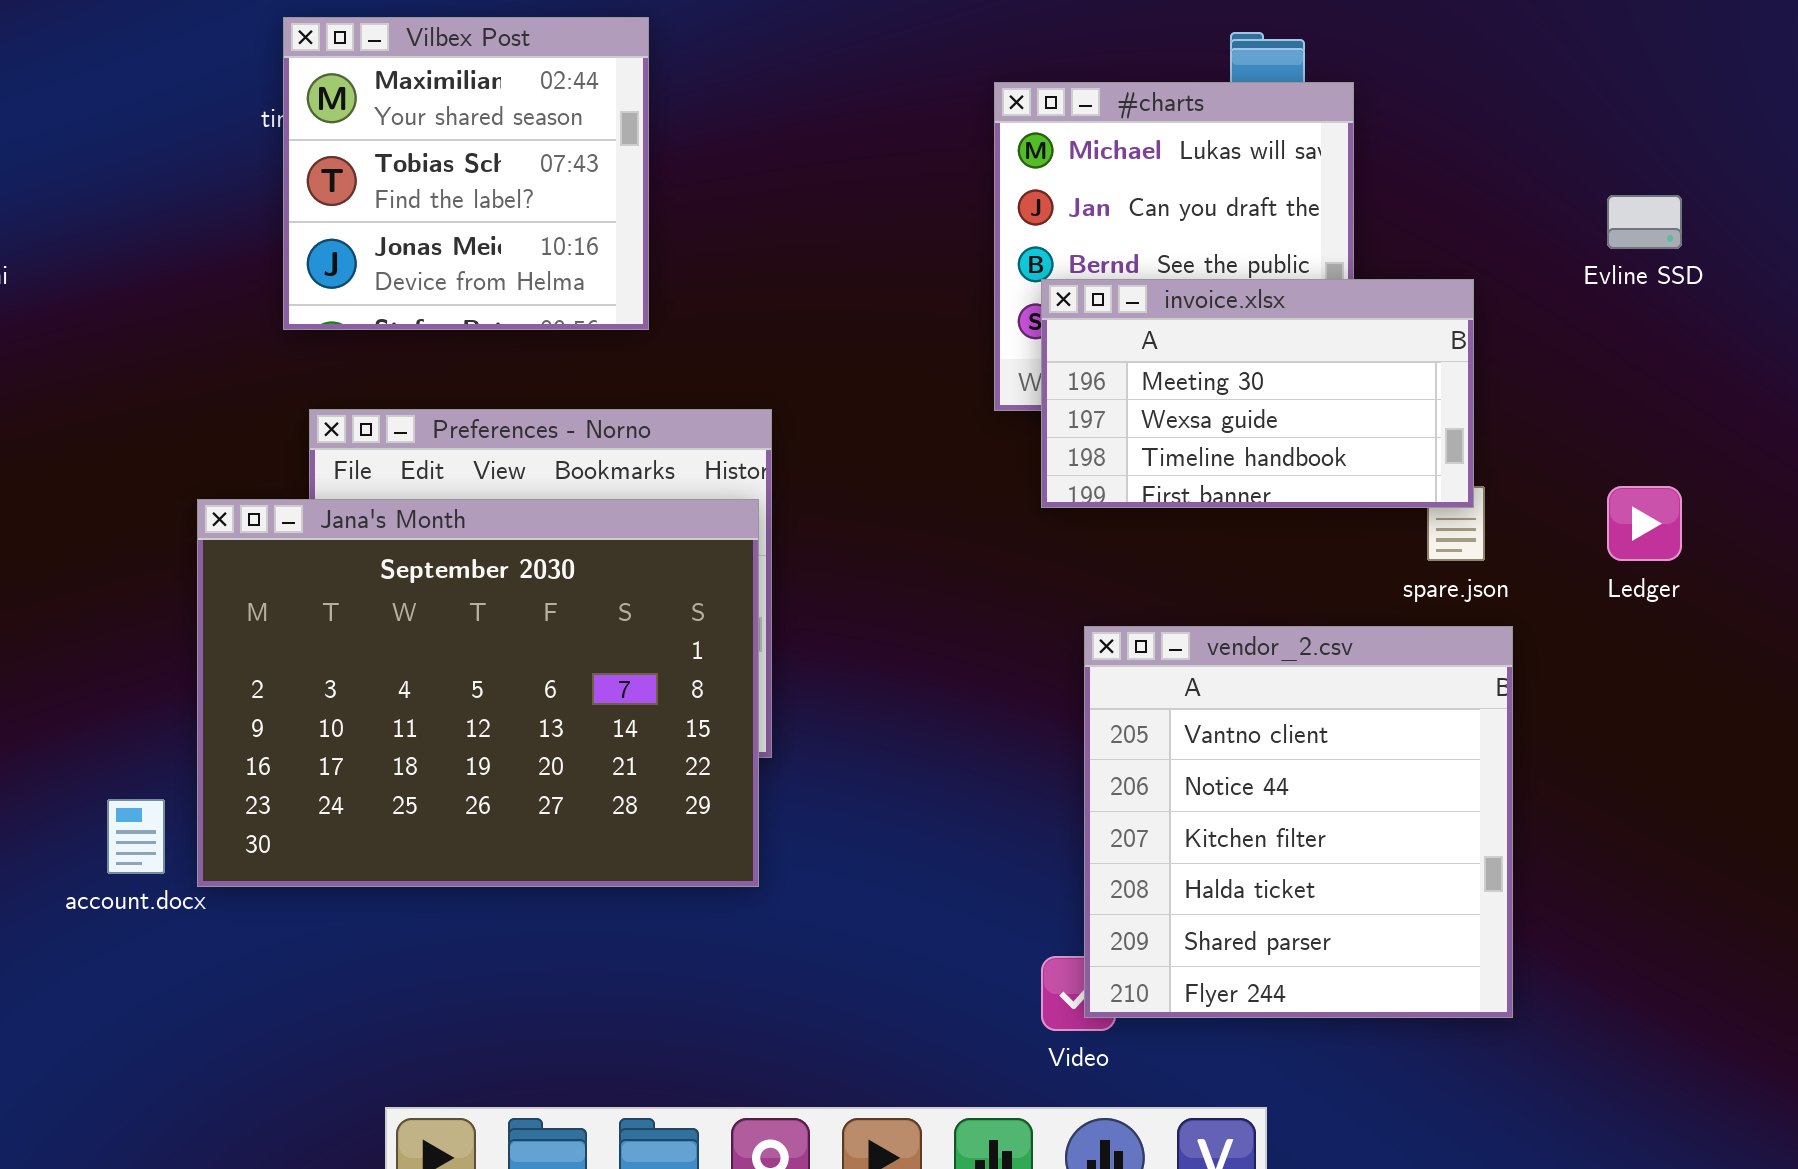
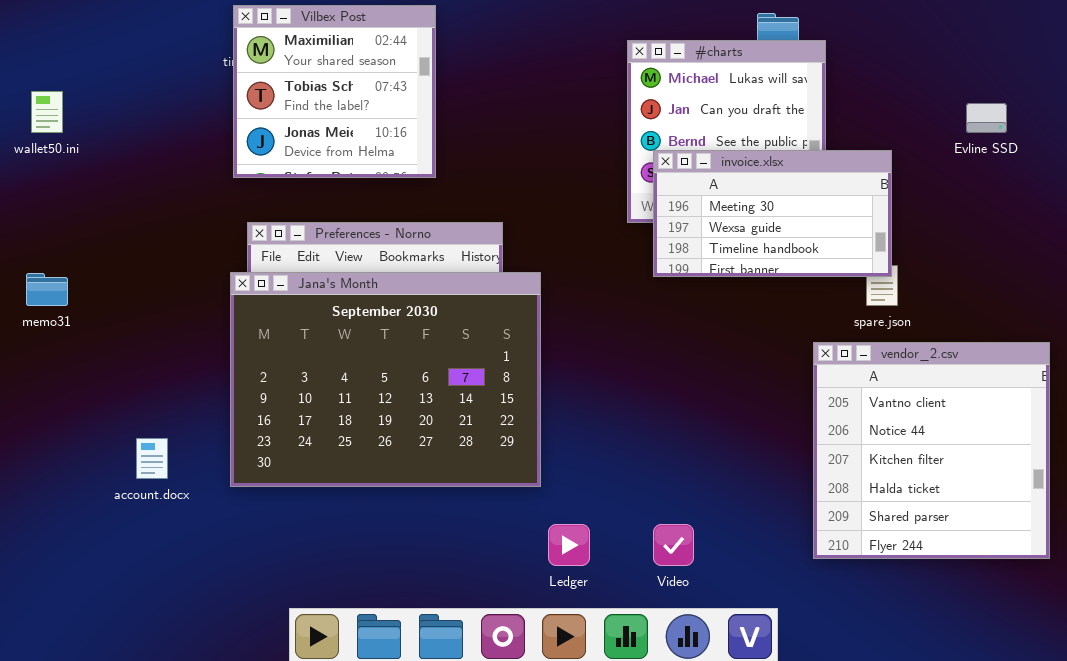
Ledger: [1607,486,1682,561] -> [548,524,590,566], moved
Jana's Month: [197,499,759,887] -> [230,272,541,487], moved
vendor_2.csv: [1084,626,1513,1018] -> [813,342,1050,559], moved

